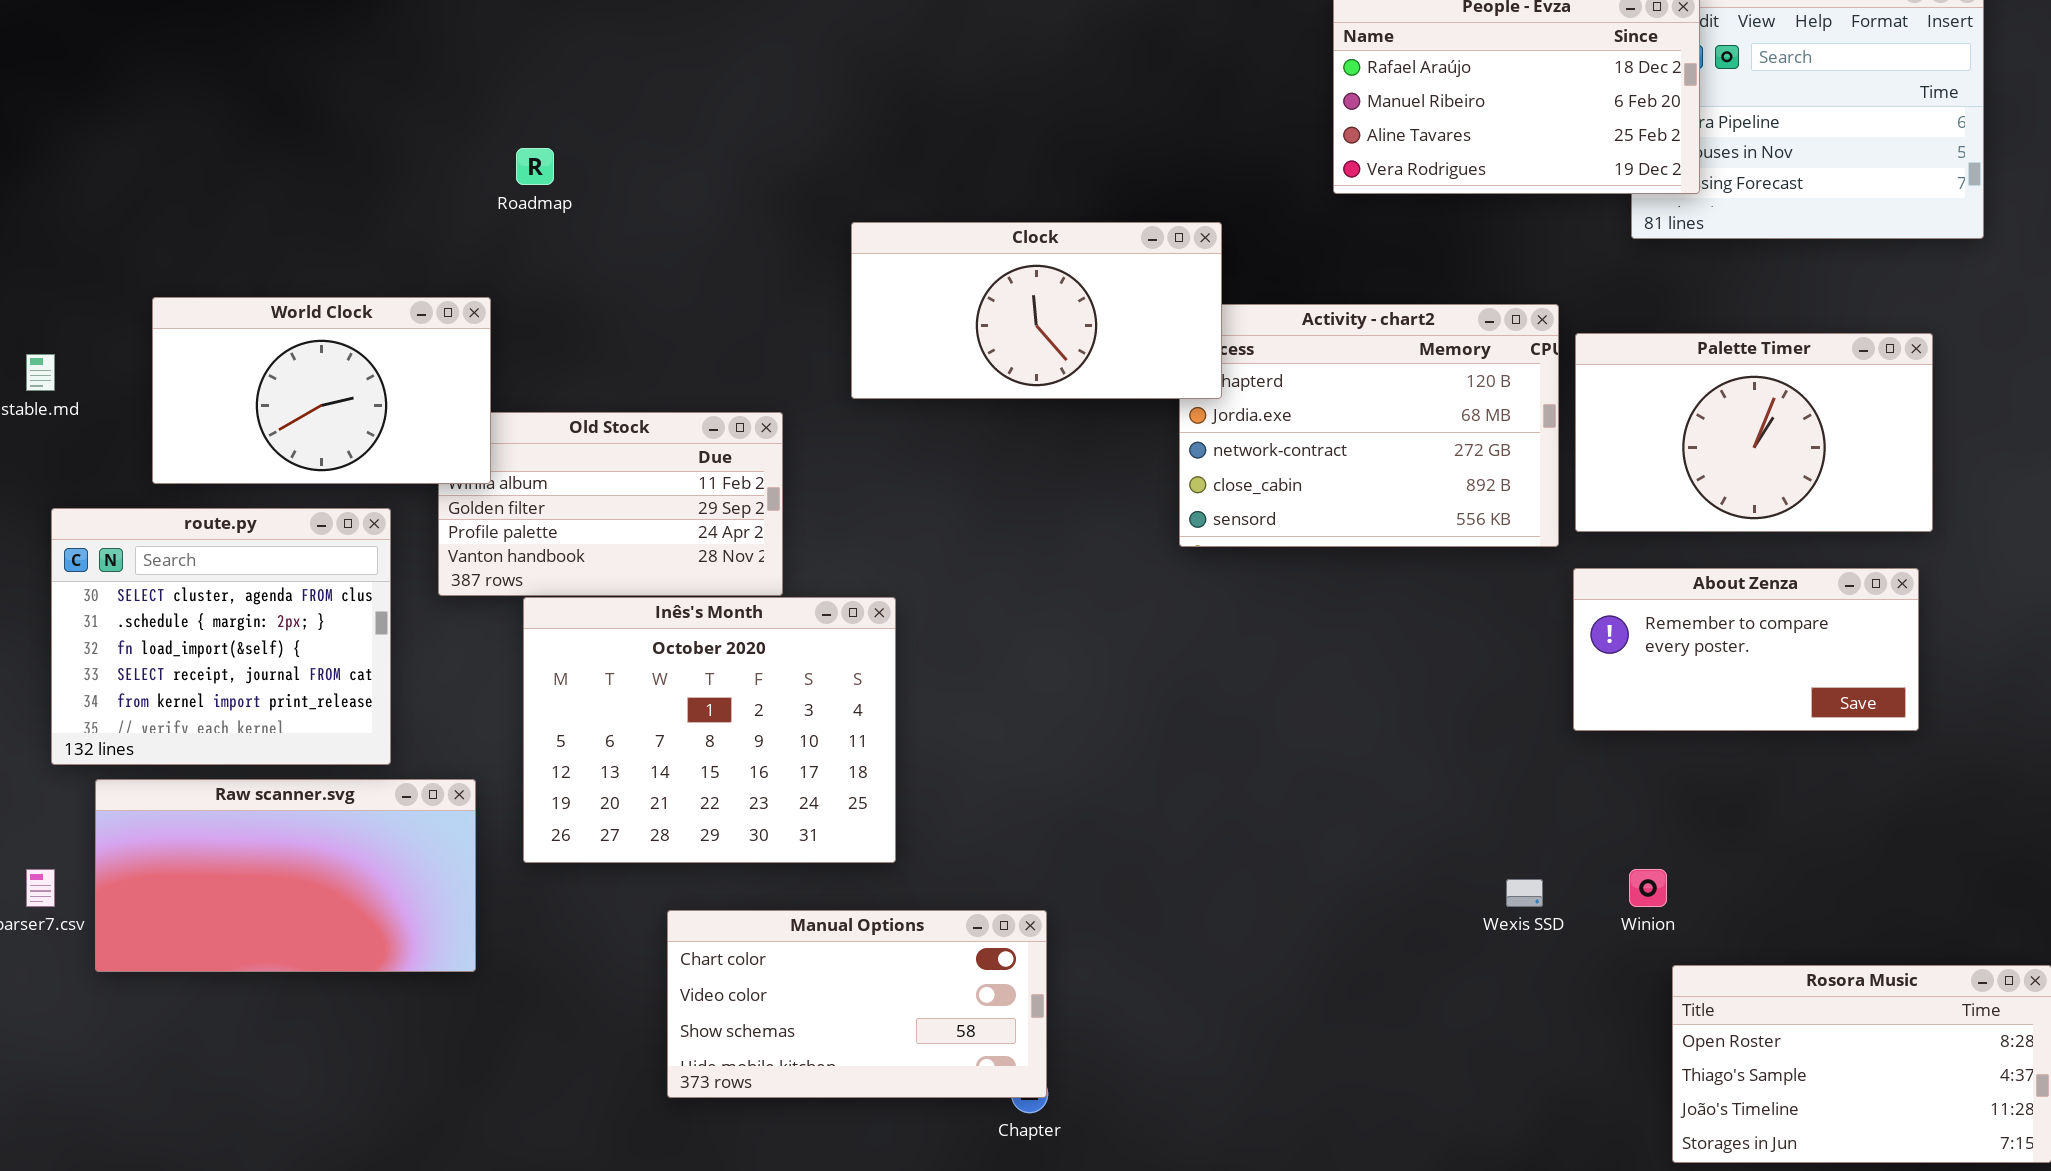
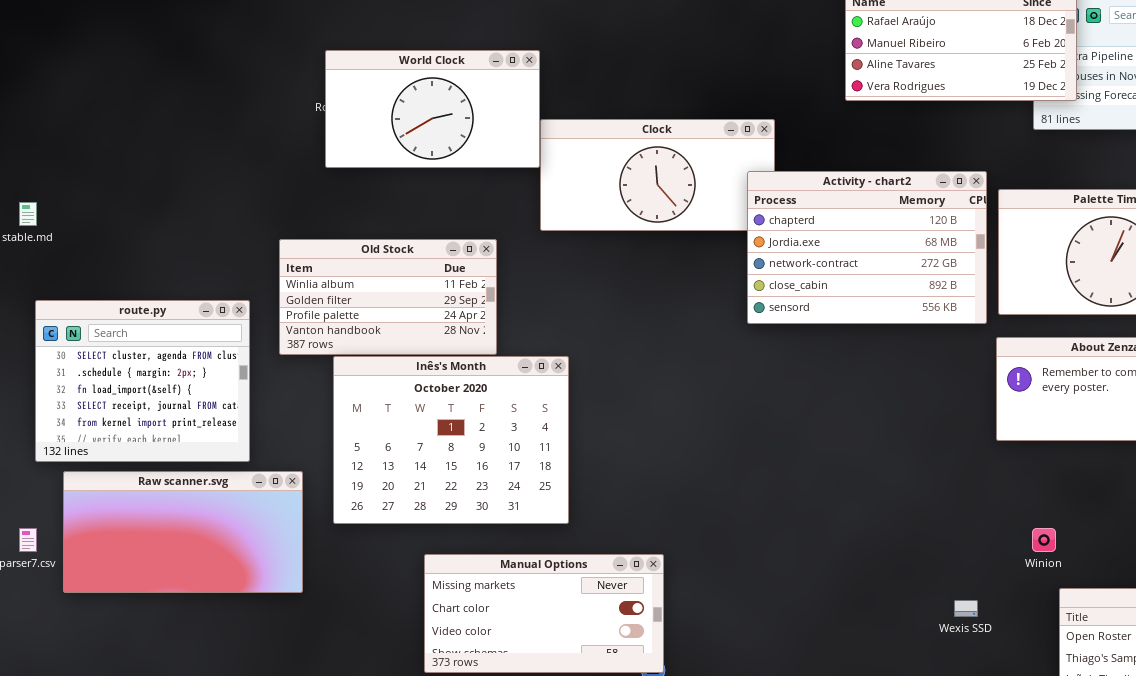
World Clock: [152,297,491,484] -> [325,50,540,168], moved
Activity - chart2: [1179,304,1559,547] -> [747,171,987,324], raised
Wexis SSD: [1506,879,1543,907] -> [954,600,978,617], moved
Manual Options: [667,910,1047,1098] -> [424,554,664,673], scrolled up 1 row

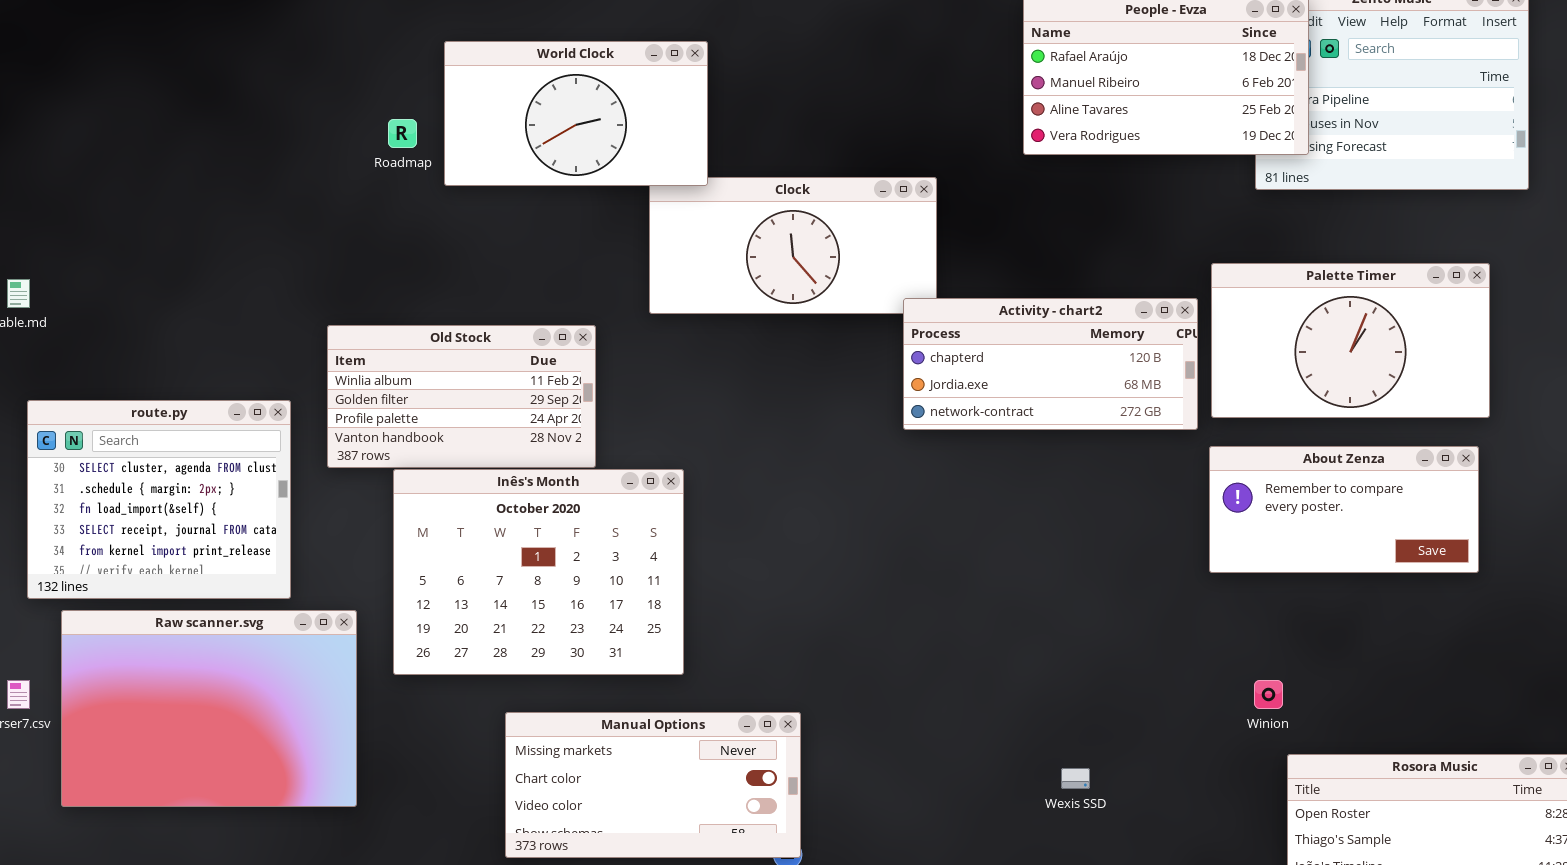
World Clock: [325,50,540,168] -> [444,41,708,186], moved
Activity - chart2: [747,171,987,324] -> [903,298,1198,430], resized
Raw scanner.svg: [63,471,303,593] -> [61,610,357,807], resized
Wexis SSD: [954,600,978,617] -> [1061,768,1090,789], moved

